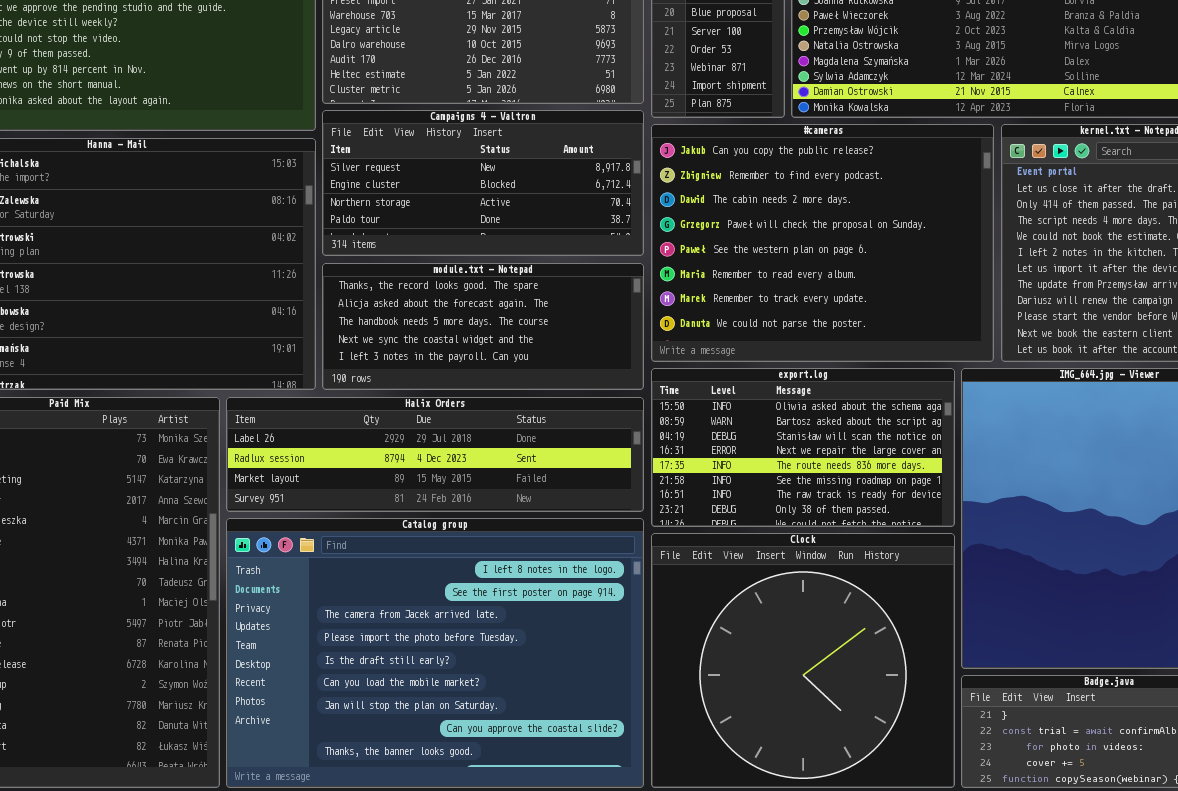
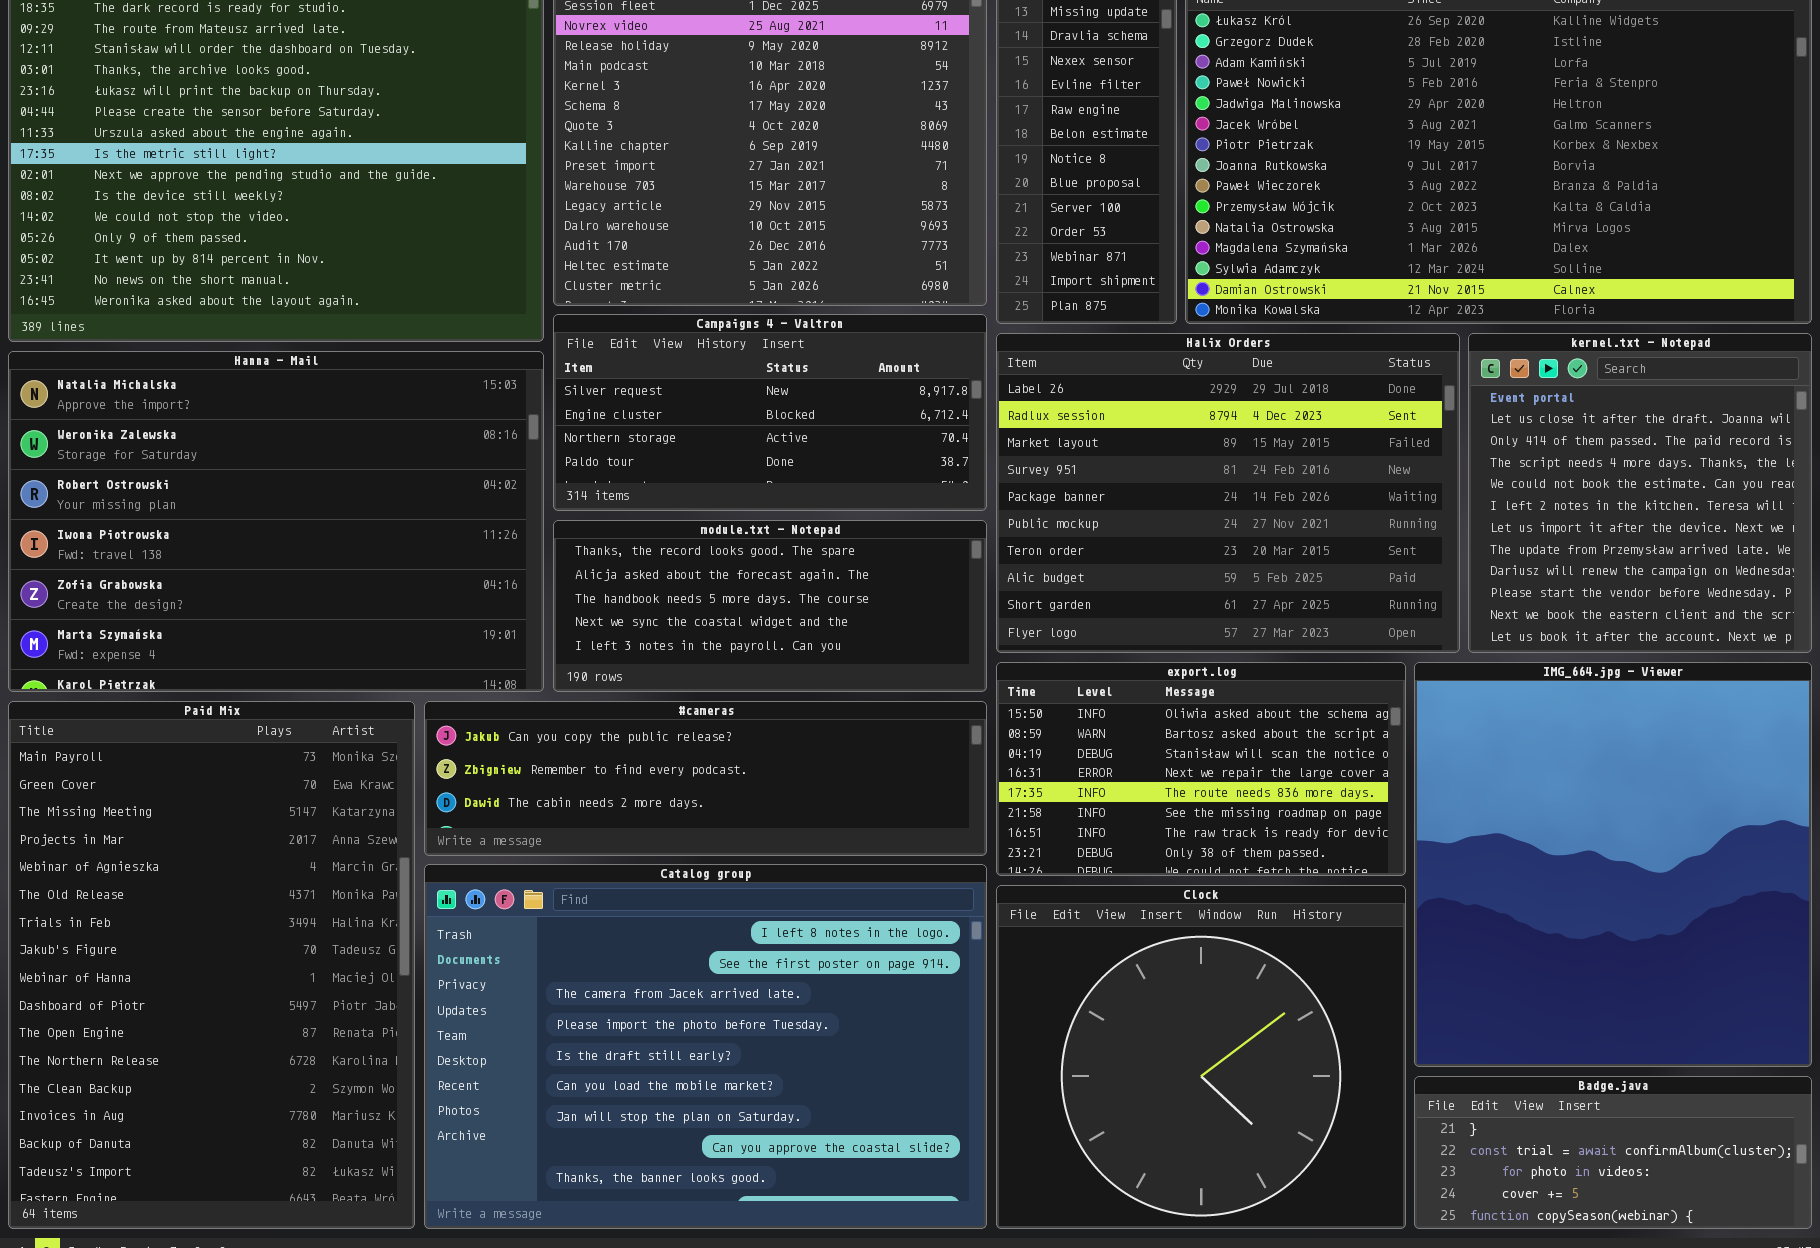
#cameras: [651,124,994,362] -> [424,701,987,856], moved, resized
Halix Orders: [226,397,644,512] -> [996,333,1460,653], moved, resized

